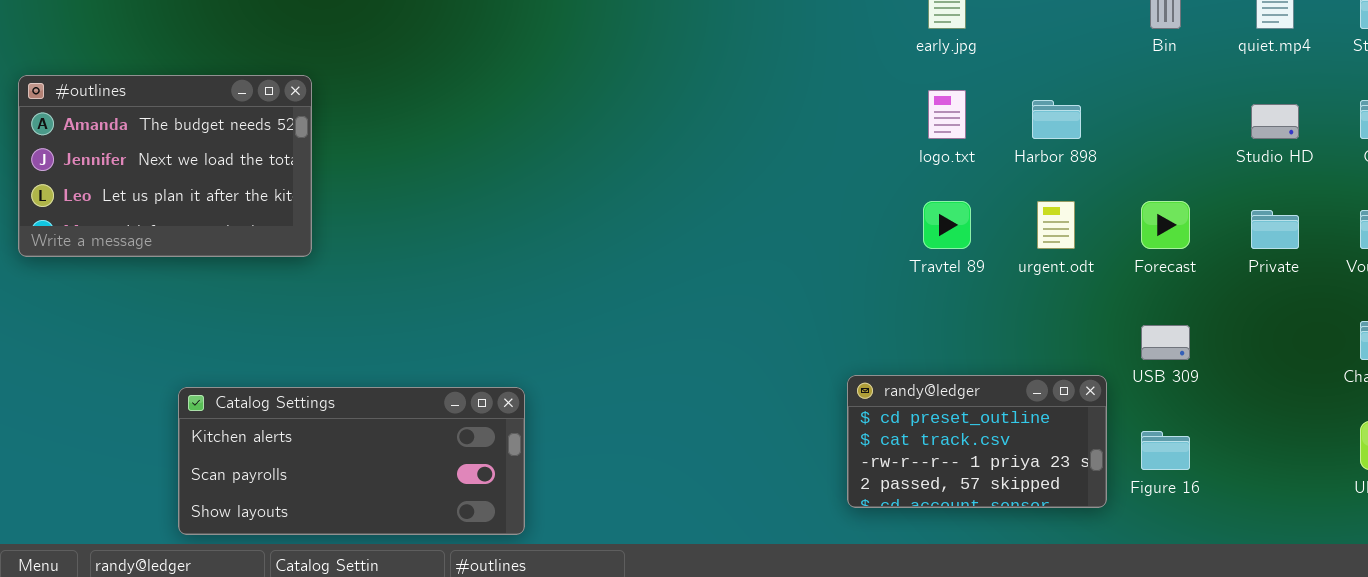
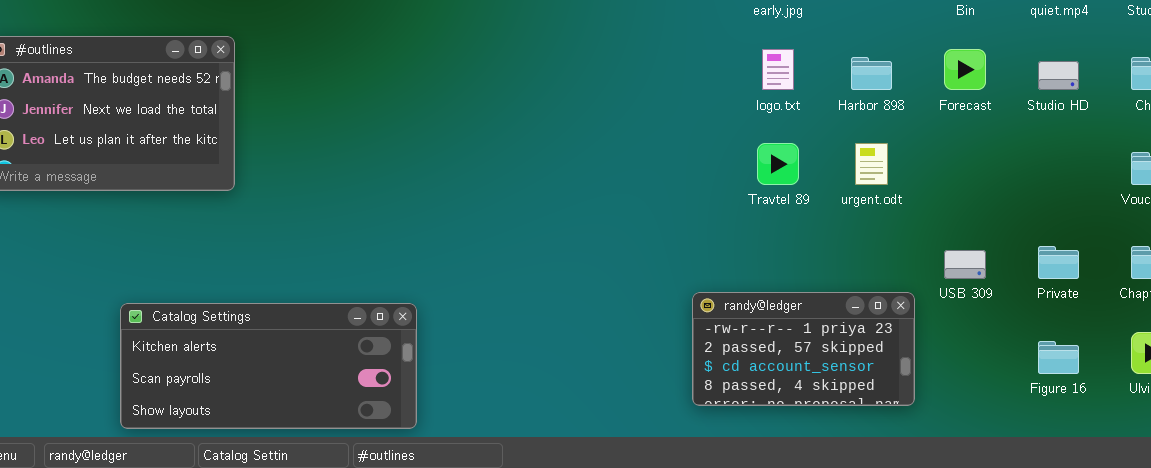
Forecast: [1141,201,1190,249] -> [944,49,986,90], moved
Private: [1251,210,1299,249] -> [1038,246,1079,279], moved
randy@ledger: [847,375,1107,508] -> [692,292,915,406], scrolled down 2 rows
Figure 16: [1141,431,1190,470] -> [1038,341,1079,374], moved

